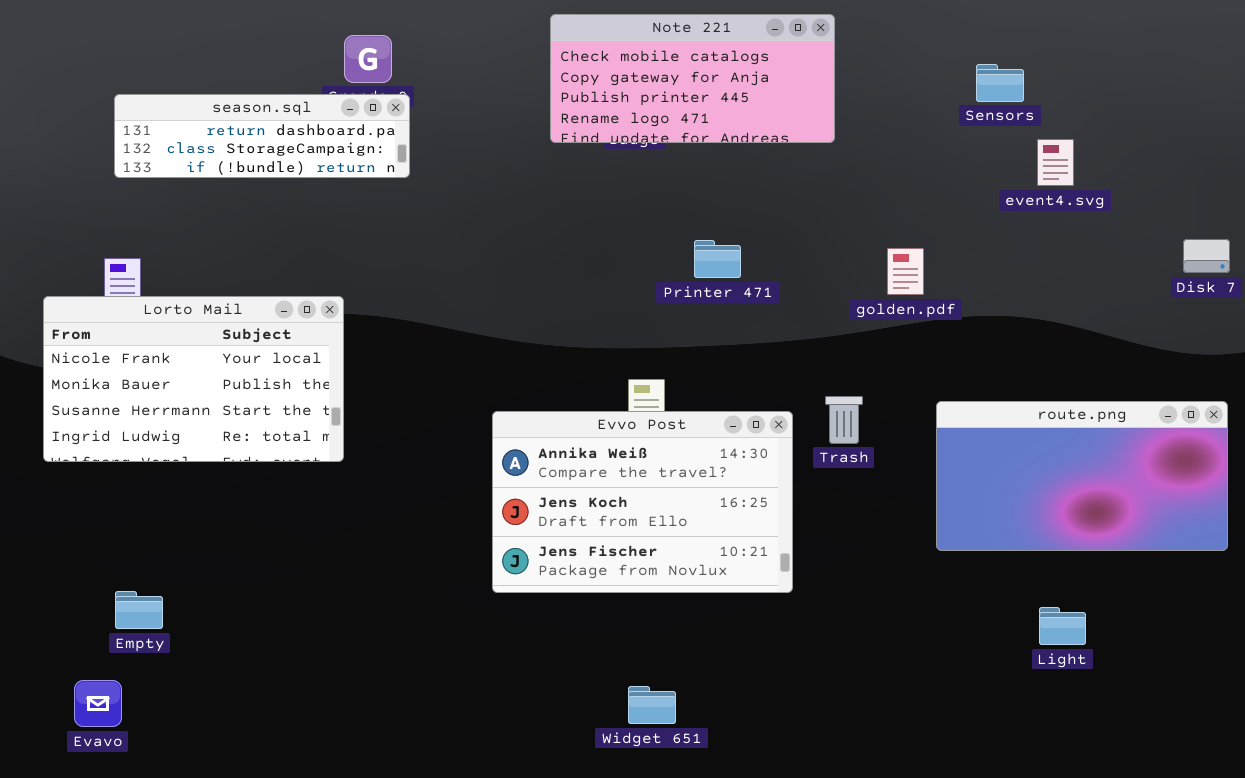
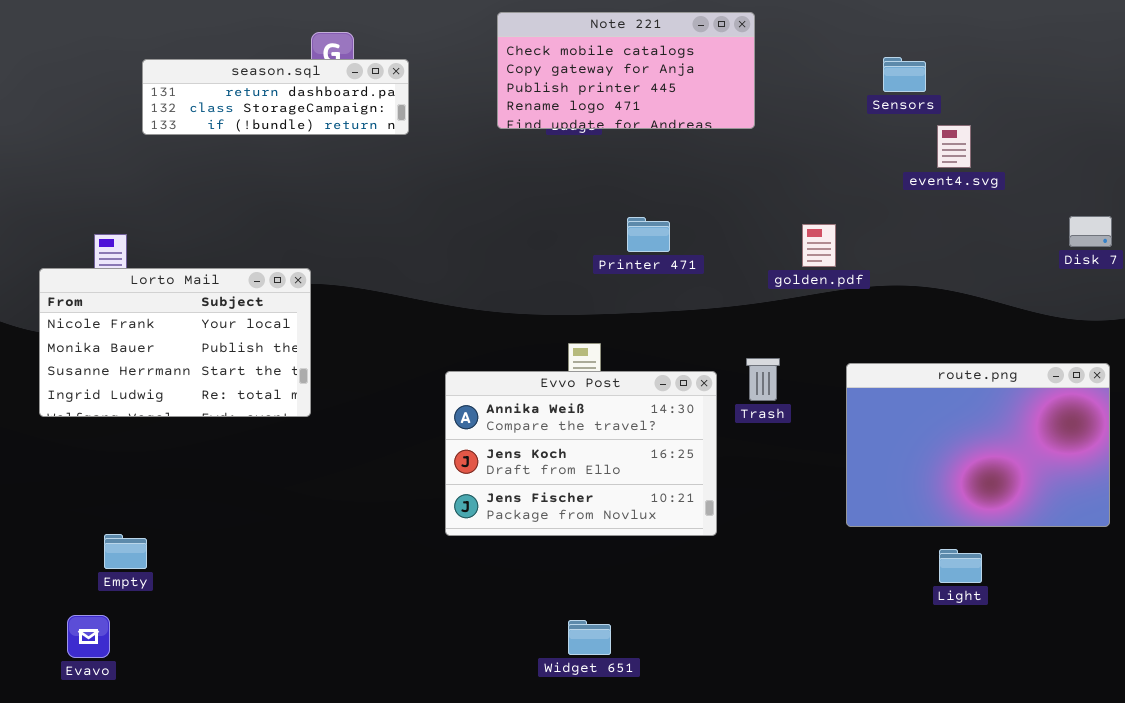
season.sql: [114,94,410,178] -> [142,59,409,135], moved
route.png: [936,401,1228,551] -> [846,363,1110,527], resized

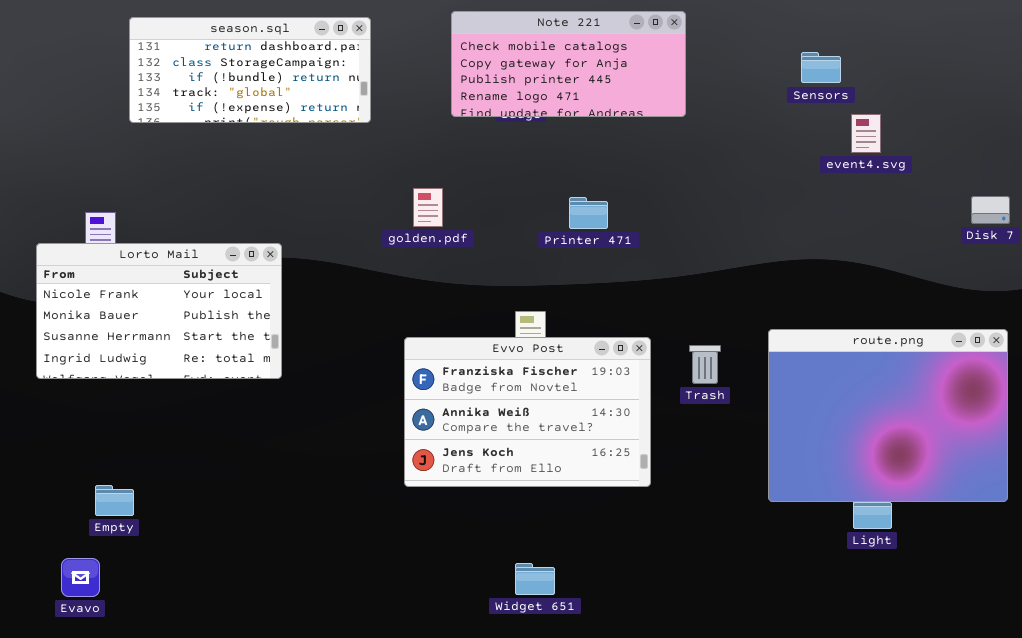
season.sql: [142,59,409,135] -> [129,17,371,123], resized
golden.pdf: [802,224,836,267] -> [413,188,443,227], moved
Trash: [746,358,780,401] -> [689,345,721,384], moved
route.png: [846,363,1110,527] -> [768,329,1008,502], resized
Evvo Post: [445,371,717,536] -> [404,337,651,487], scrolled up 1 row

